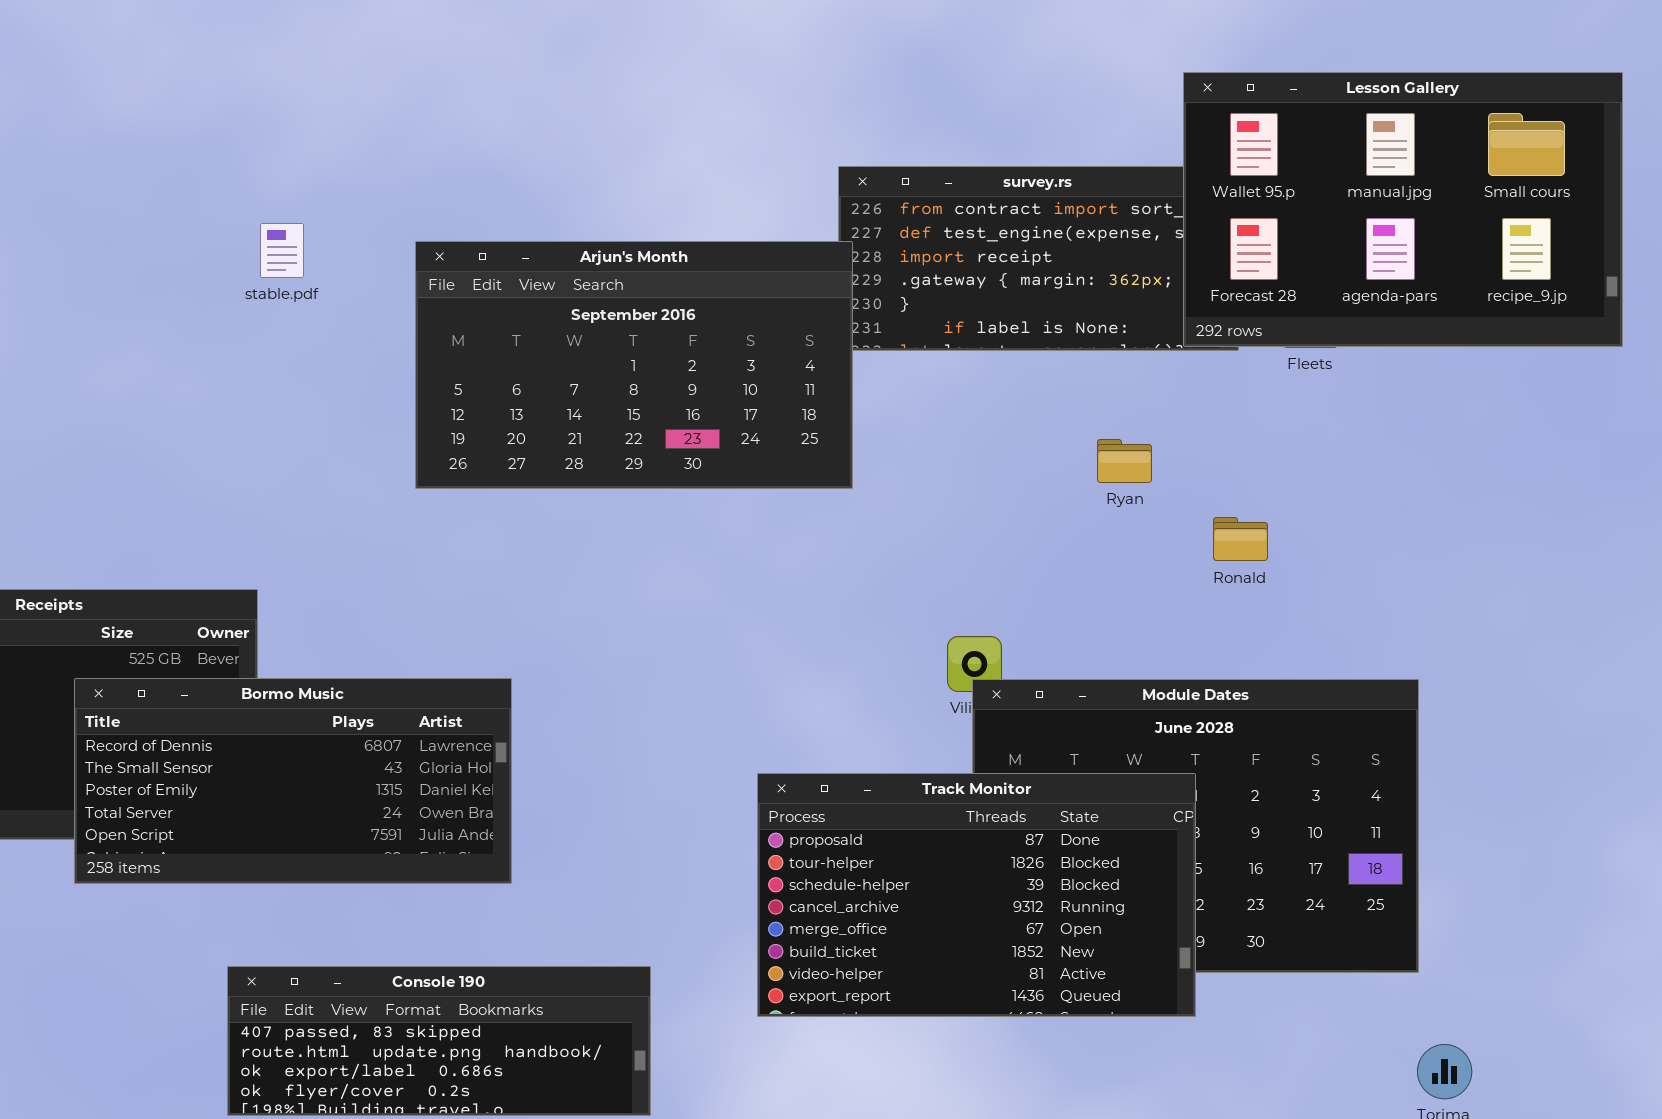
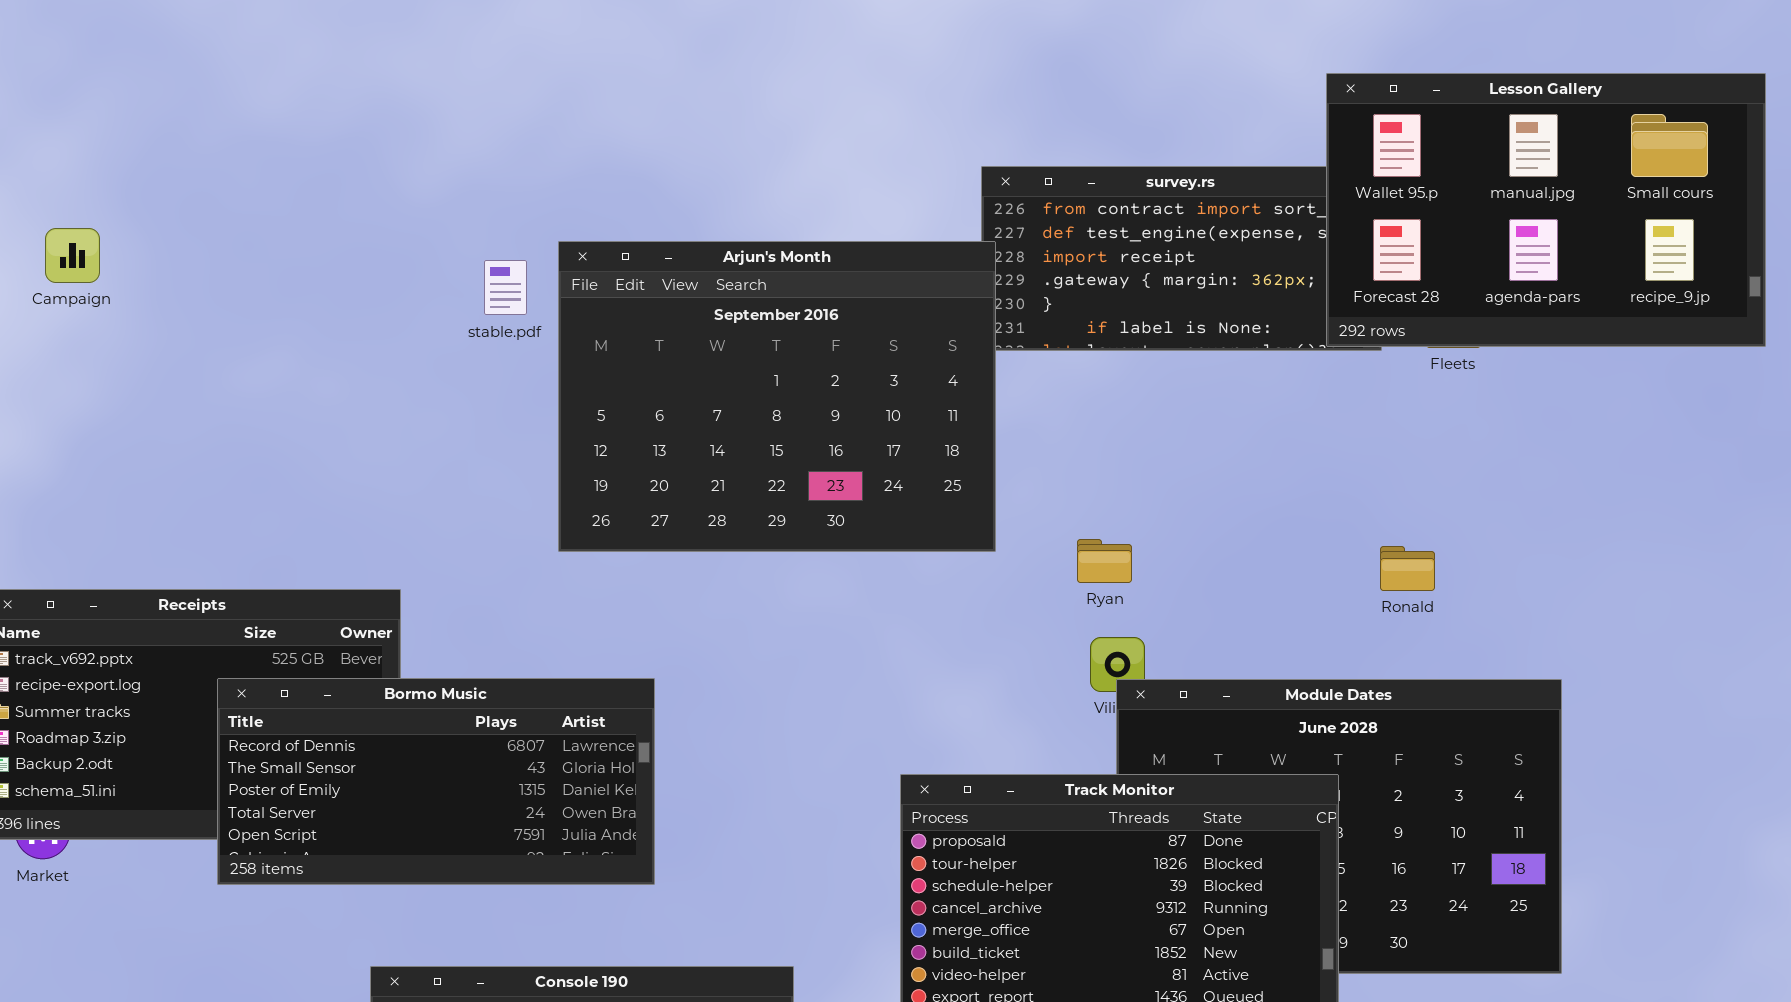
stable.pdf: [260,223,304,278] -> [484,260,527,315], moved
Arjun's Month: [415,241,853,489] -> [558,241,996,552], resized
Ryan: [1097,439,1152,483] -> [1077,539,1132,583], moved
Ronald: [1213,517,1268,561] -> [1380,546,1435,591], moved

